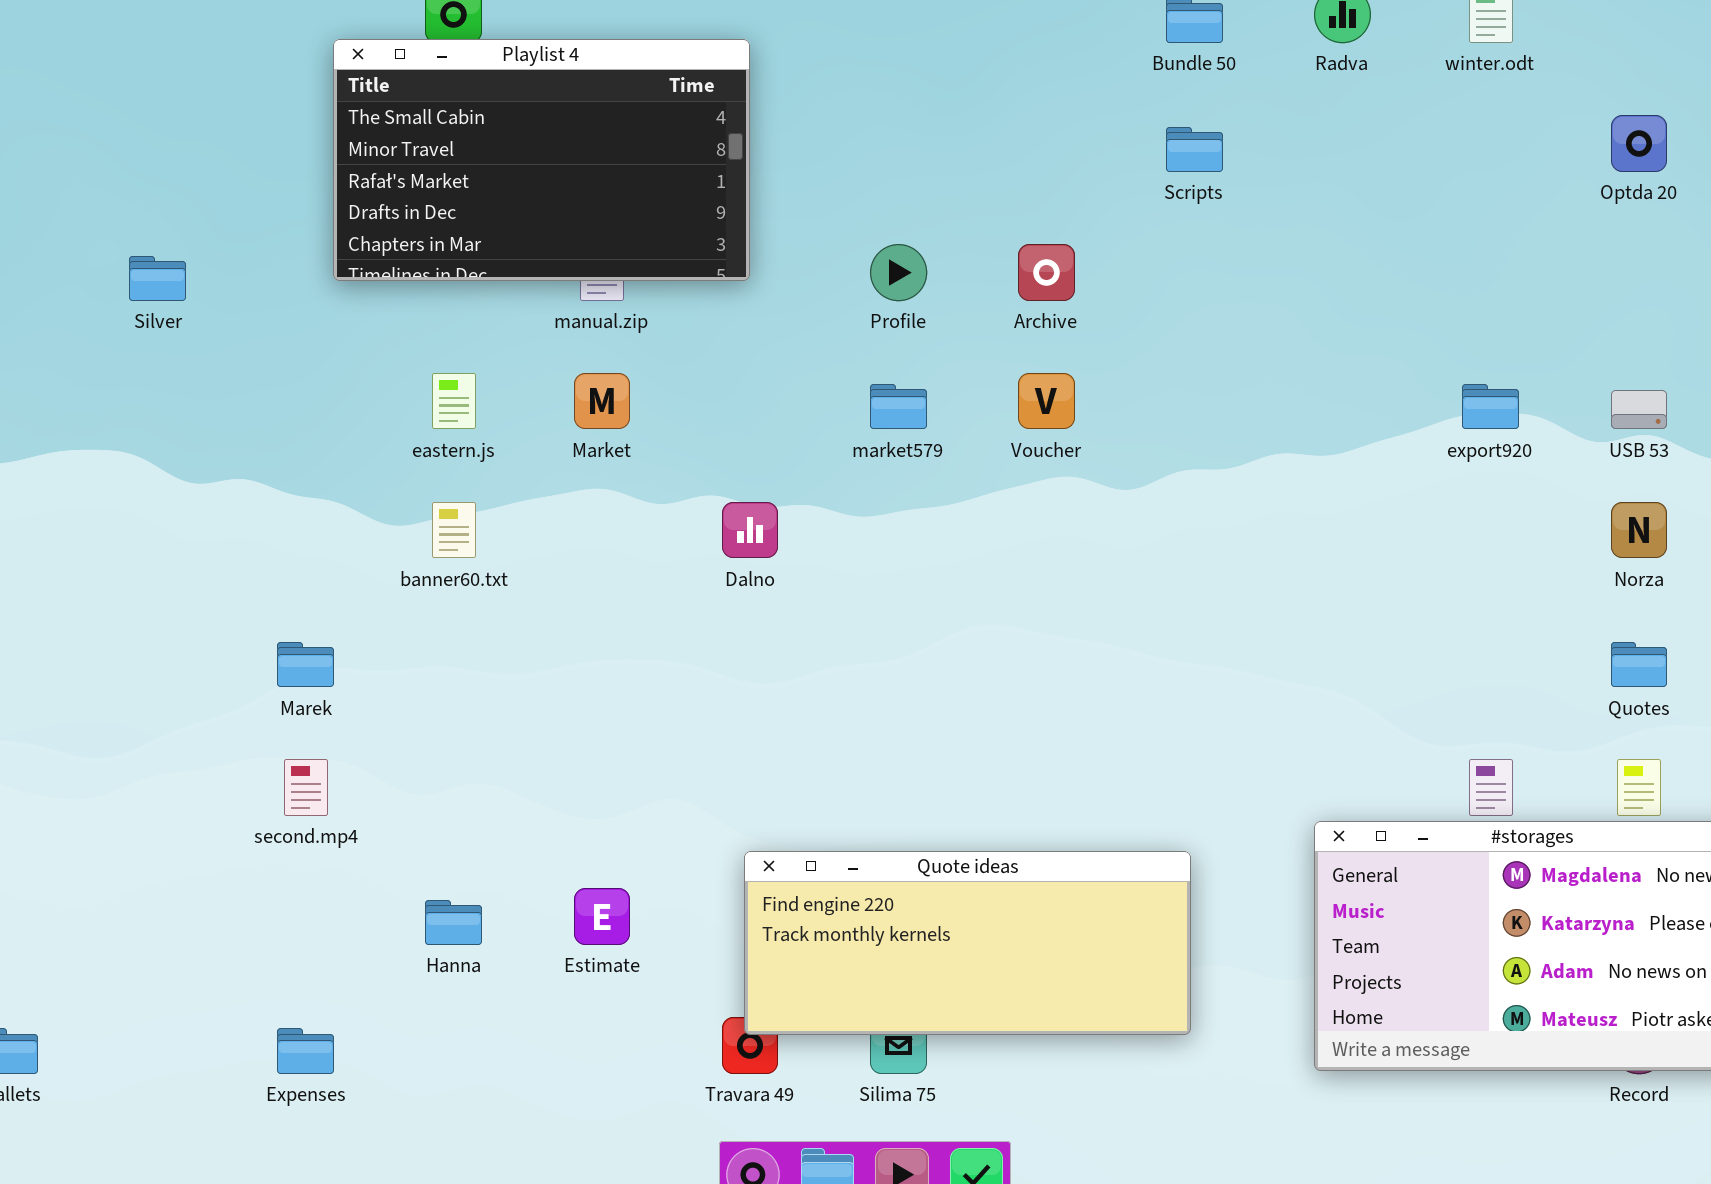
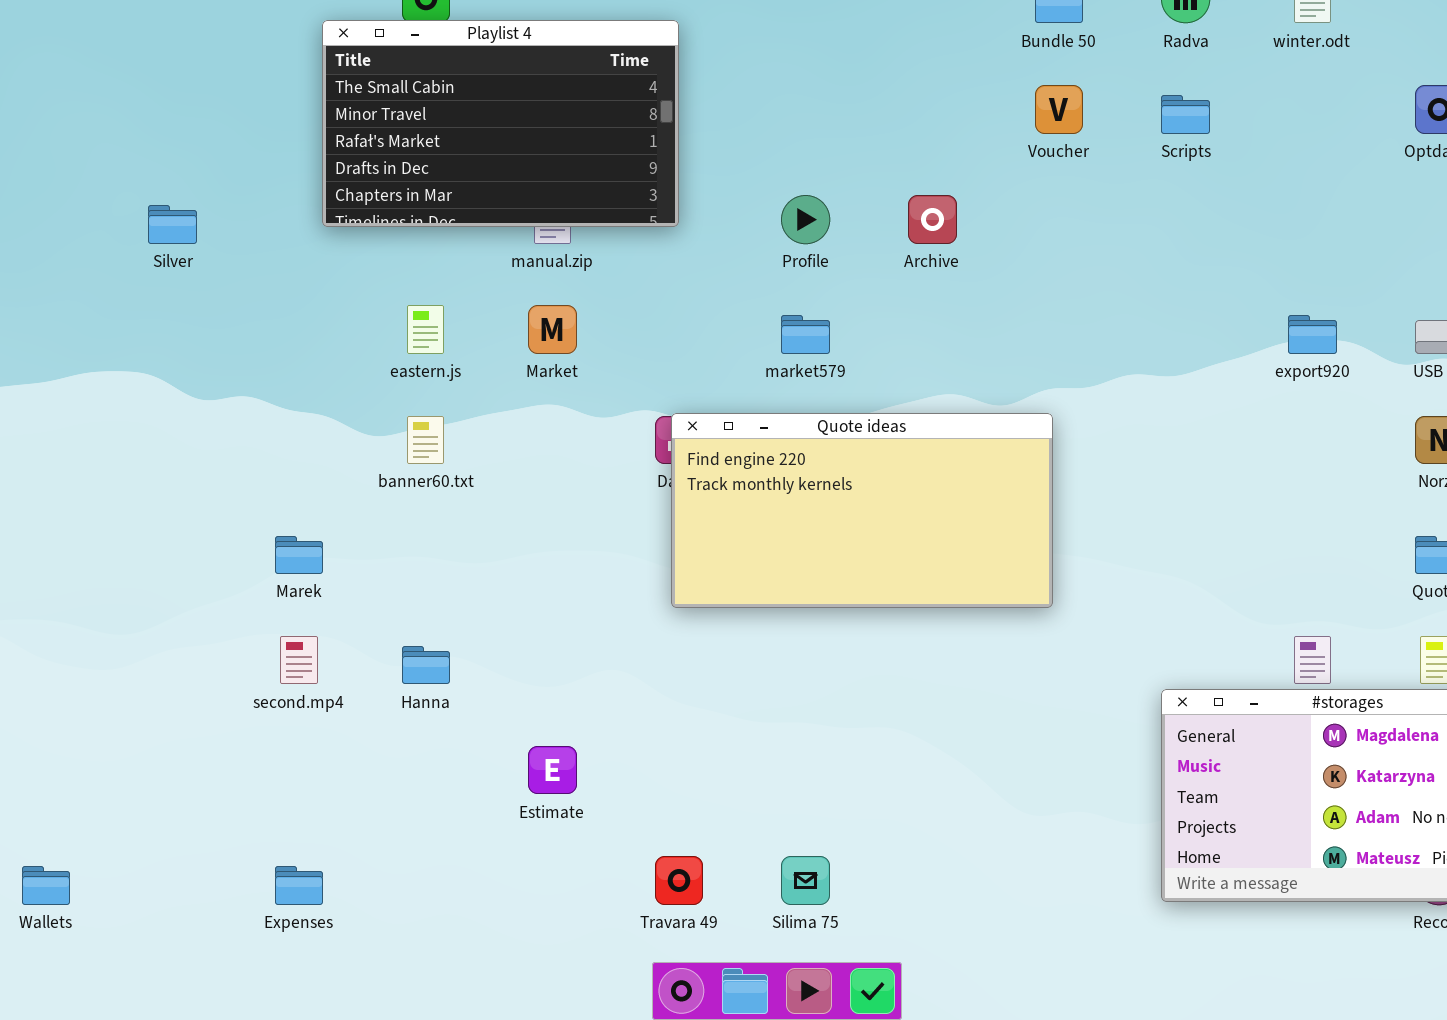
Scripts: [1166,127,1223,172] -> [1161,95,1210,134], moved
Voucher: [1018,373,1075,429] -> [1035,85,1083,134], moved
Quote ideas: [744,851,1191,1035] -> [671,413,1053,608], moved, resized
Hanna: [425,900,482,945] -> [402,646,450,684], moved

